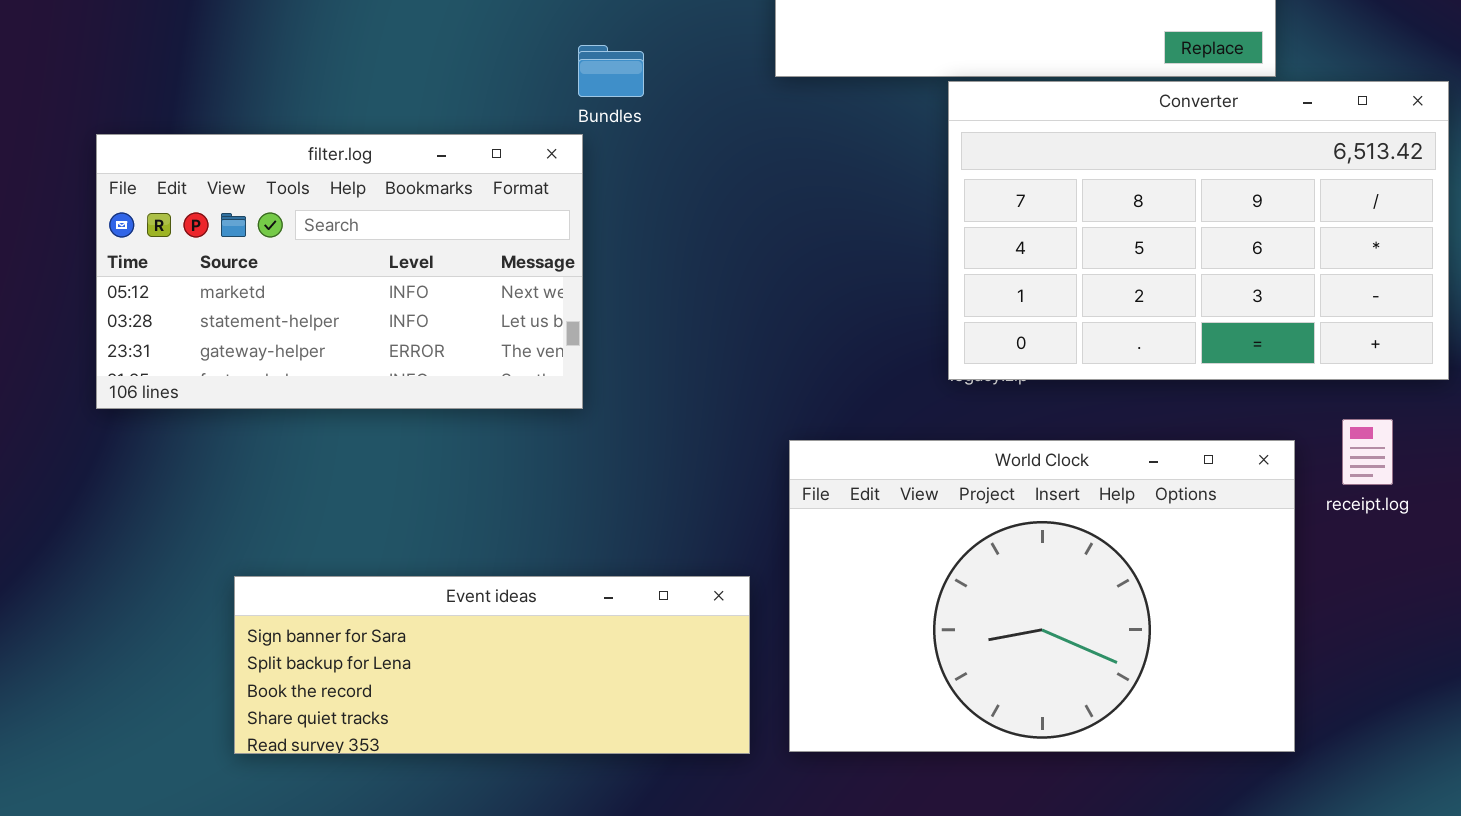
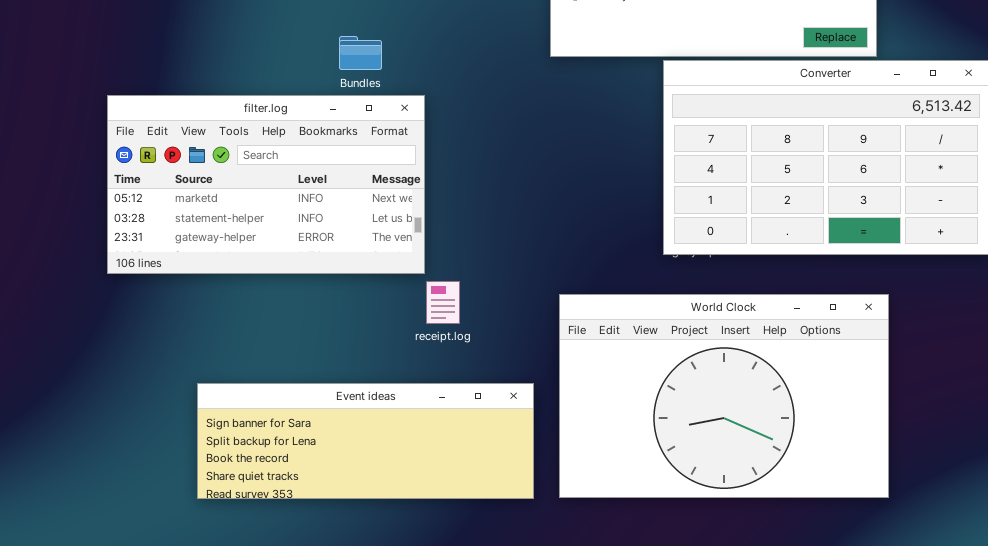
Bundles: [578,45,644,97] -> [339,36,382,70], moved
receipt.log: [1342,419,1393,485] -> [426,281,460,324], moved

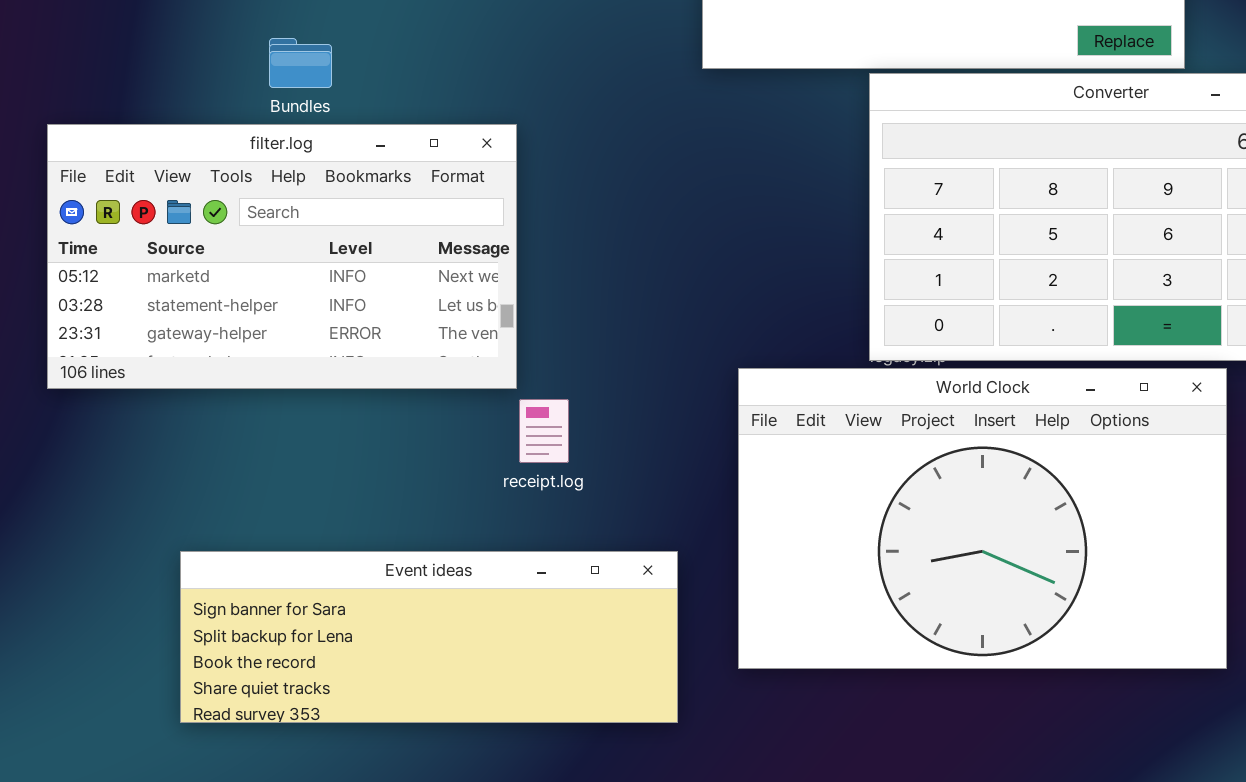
Bundles: [339,36,382,70] -> [269,38,332,88], moved
World Clock: [559,294,889,498] -> [738,368,1227,669], moved

